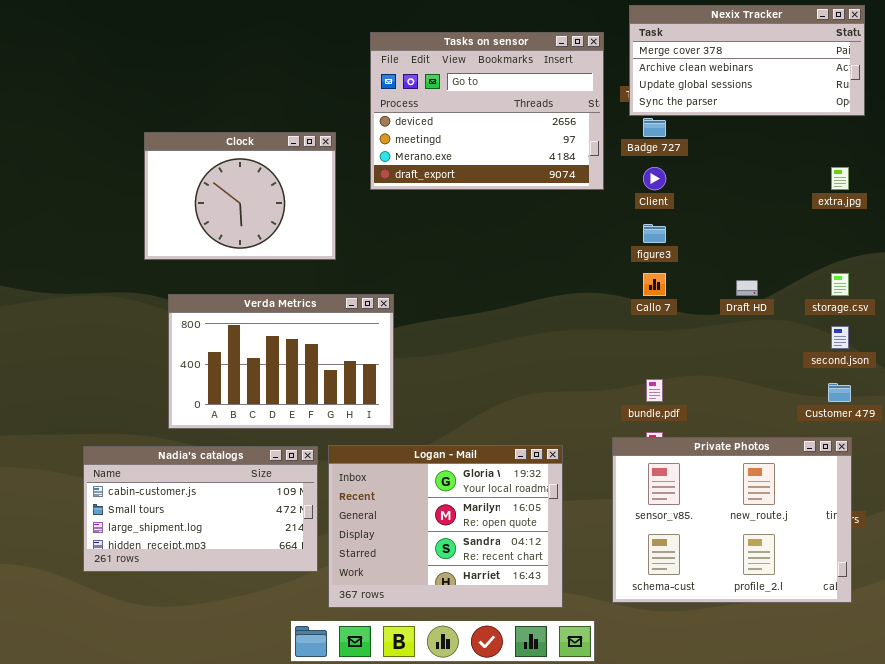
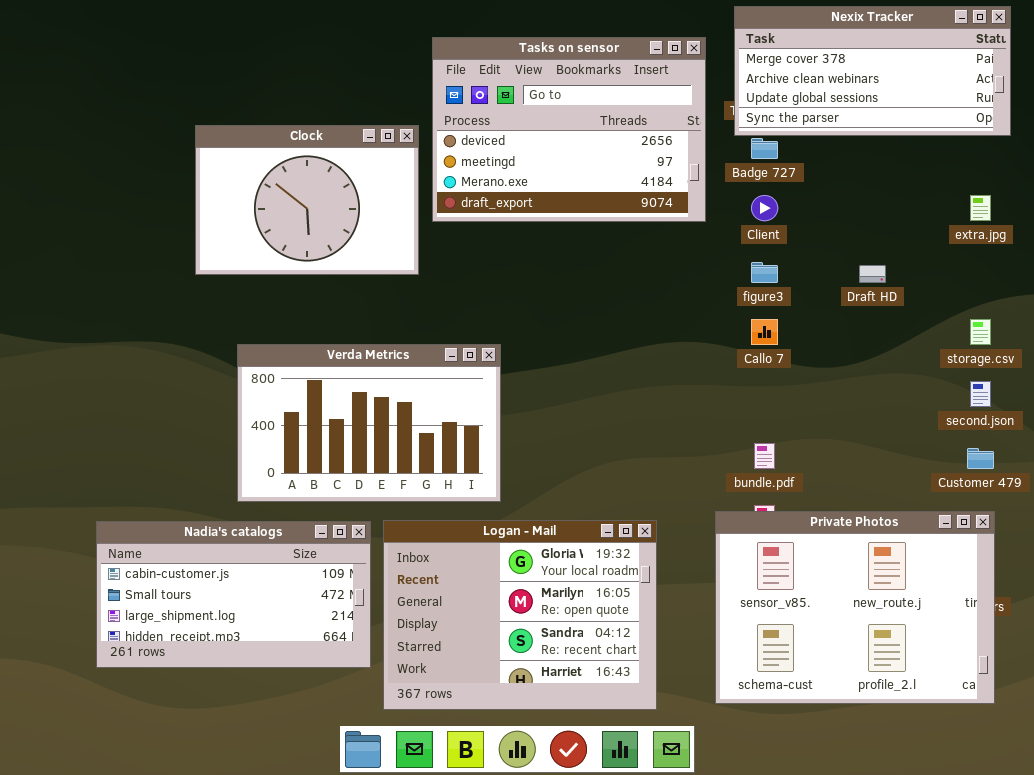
Clock: [144,132,336,260] -> [195,125,419,275], moved
Draft HD: [736,280,758,296] -> [859,265,886,283], moved
Verda Metrics: [168,294,394,429] -> [237,344,501,502], moved

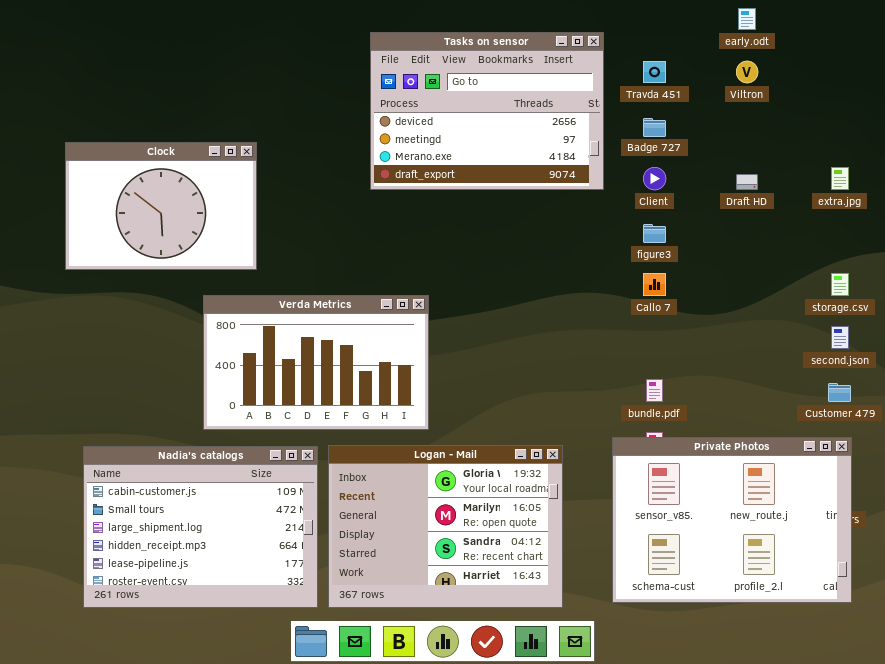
Nexix Tracker: [734,6,1011,136] -> none, closed
Clock: [195,125,419,275] -> [65,142,257,270], moved
Draft HD: [859,265,886,283] -> [736,174,758,190], moved
Nadia's catalogs: [96,521,371,668] -> [83,446,318,608], resized

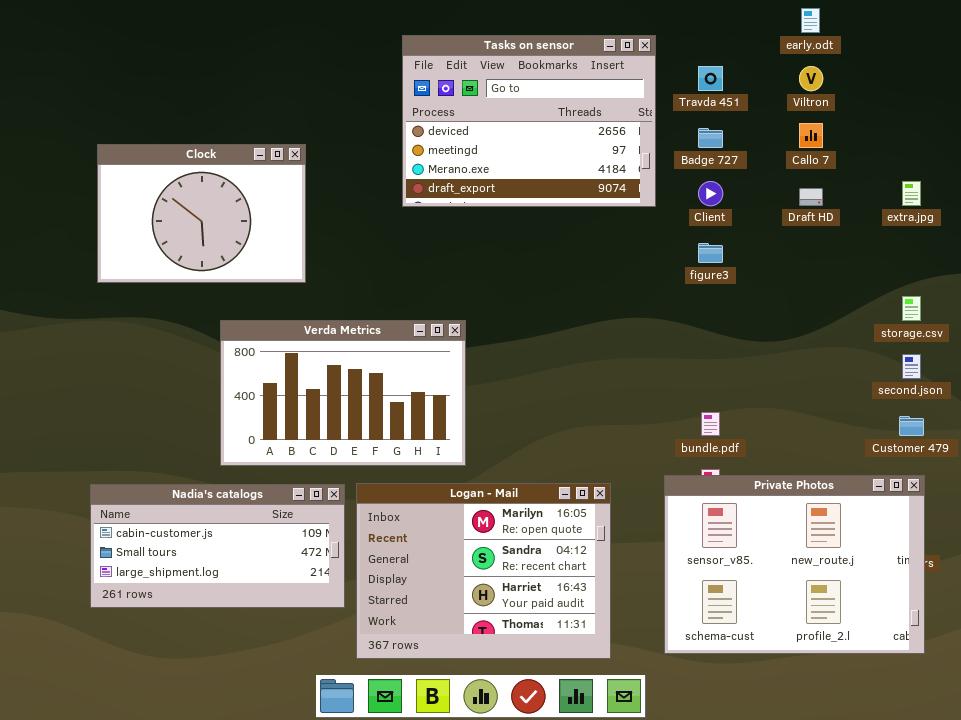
Clock: [65,142,257,270] -> [97,144,306,283], moved
Callo 7: [643,273,666,296] -> [799,123,823,148], moved
Logan - Mail: [328,445,563,608] -> [356,483,611,659], scrolled down 1 row
Nadia's catalogs: [83,446,318,608] -> [90,484,345,608], resized

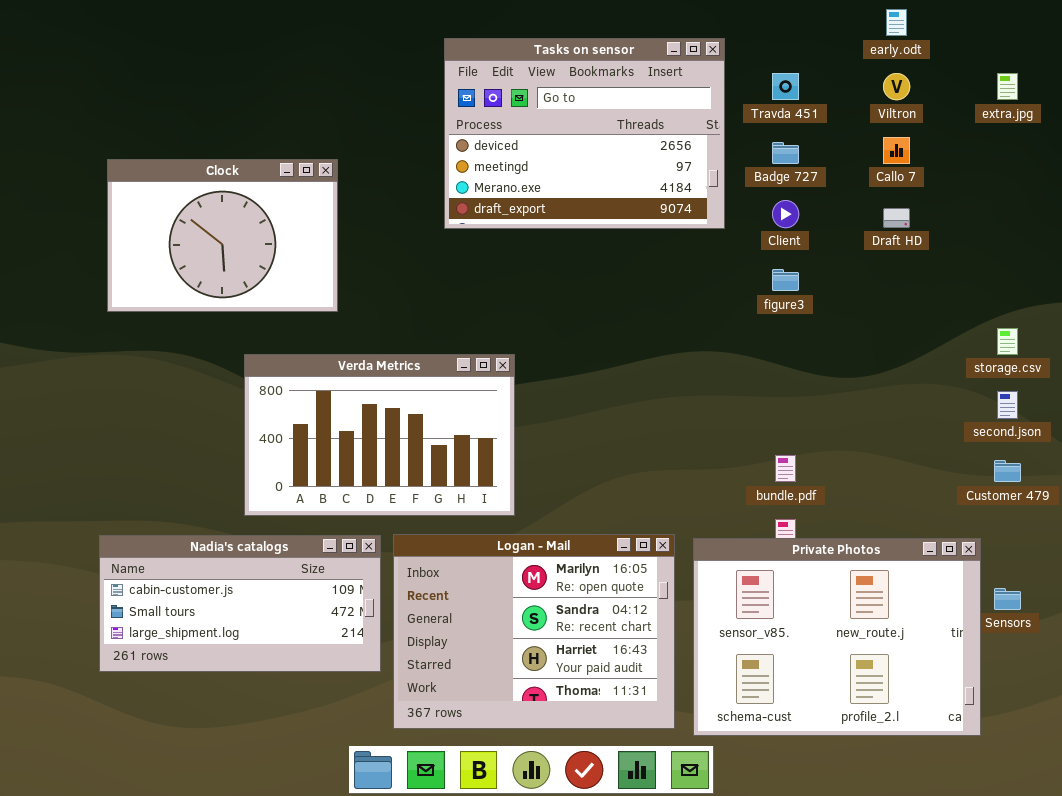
extra.jpg: [902,181,921,206] -> [997,73,1018,100], moved
Private Photos: [664,475,925,654] -> [693,538,981,736], moved

